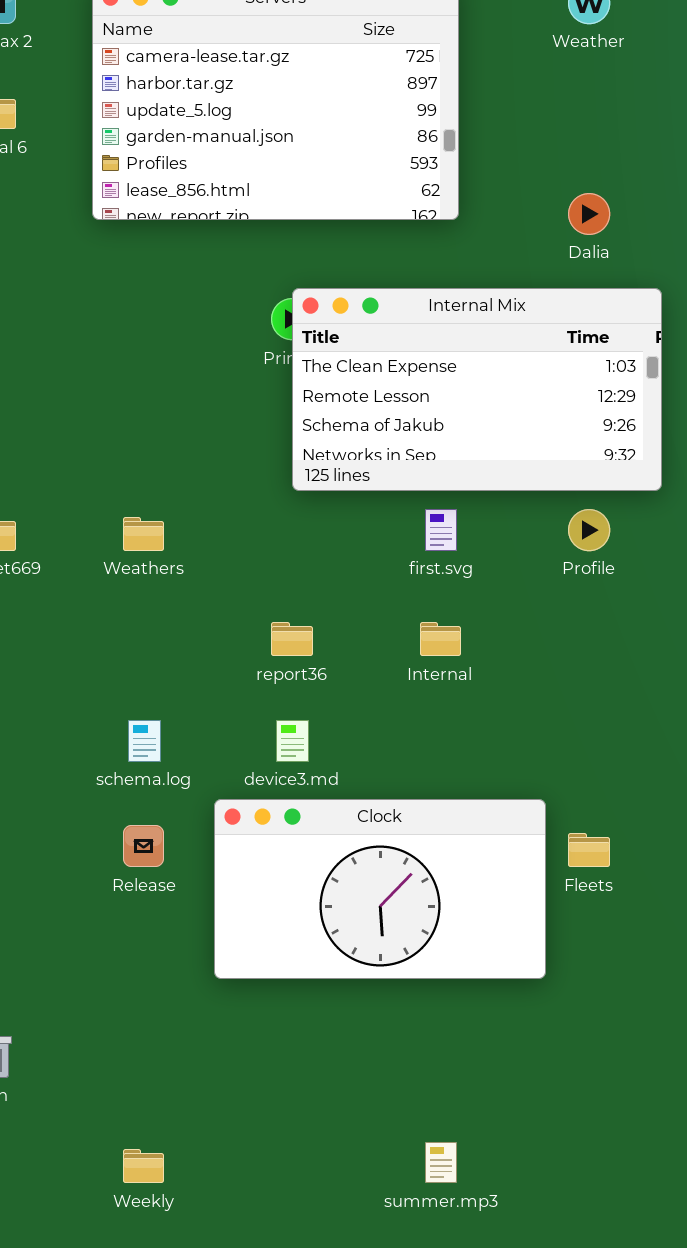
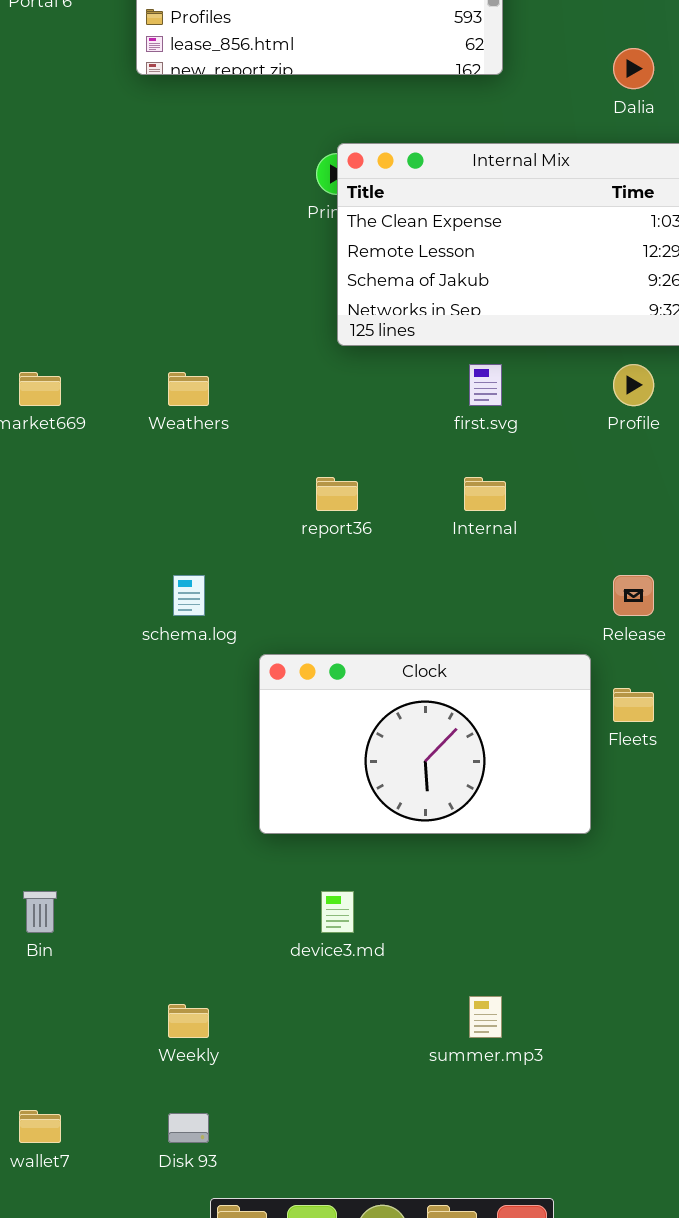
device3.md: [276,720,309,762] -> [321,891,354,933], moved
Release: [123,825,164,867] -> [613,575,654,616], moved

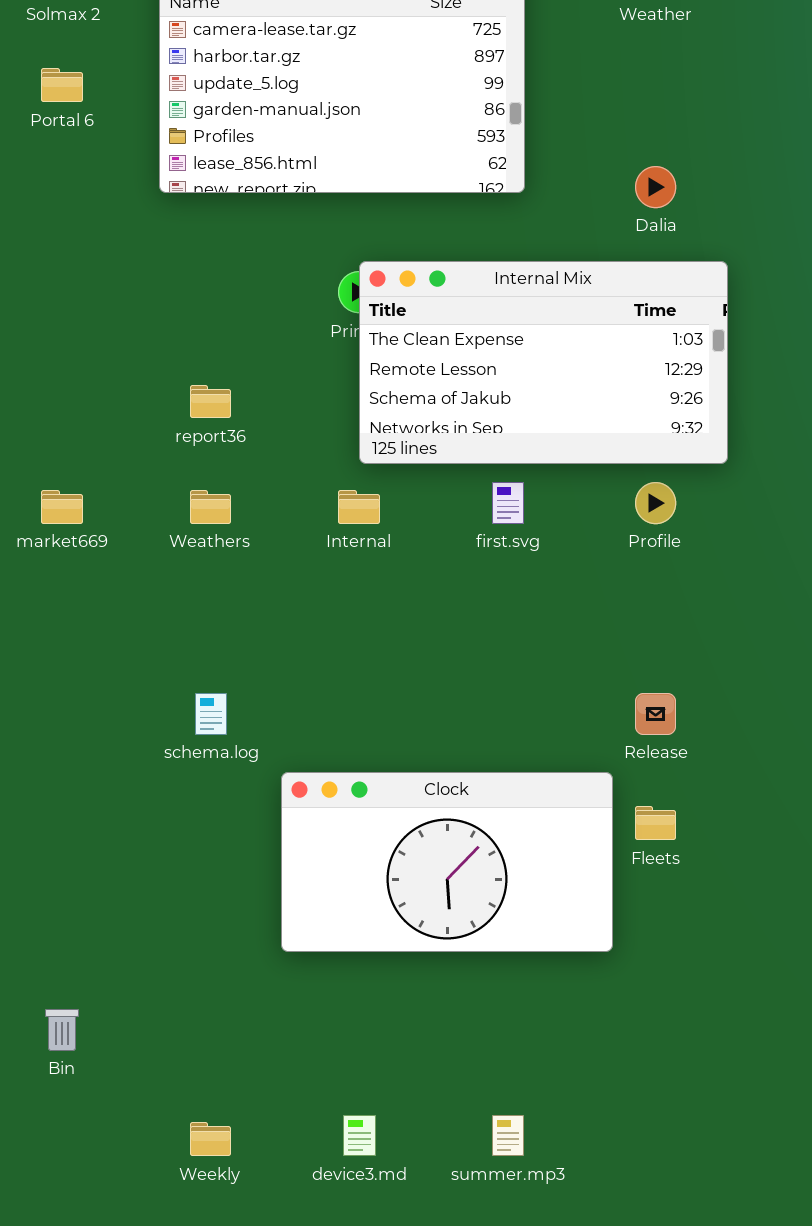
report36: [316,477,358,511] -> [190,385,231,418], moved
Internal: [464,477,506,511] -> [338,490,380,524], moved
device3.md: [321,891,354,933] -> [343,1115,376,1156], moved

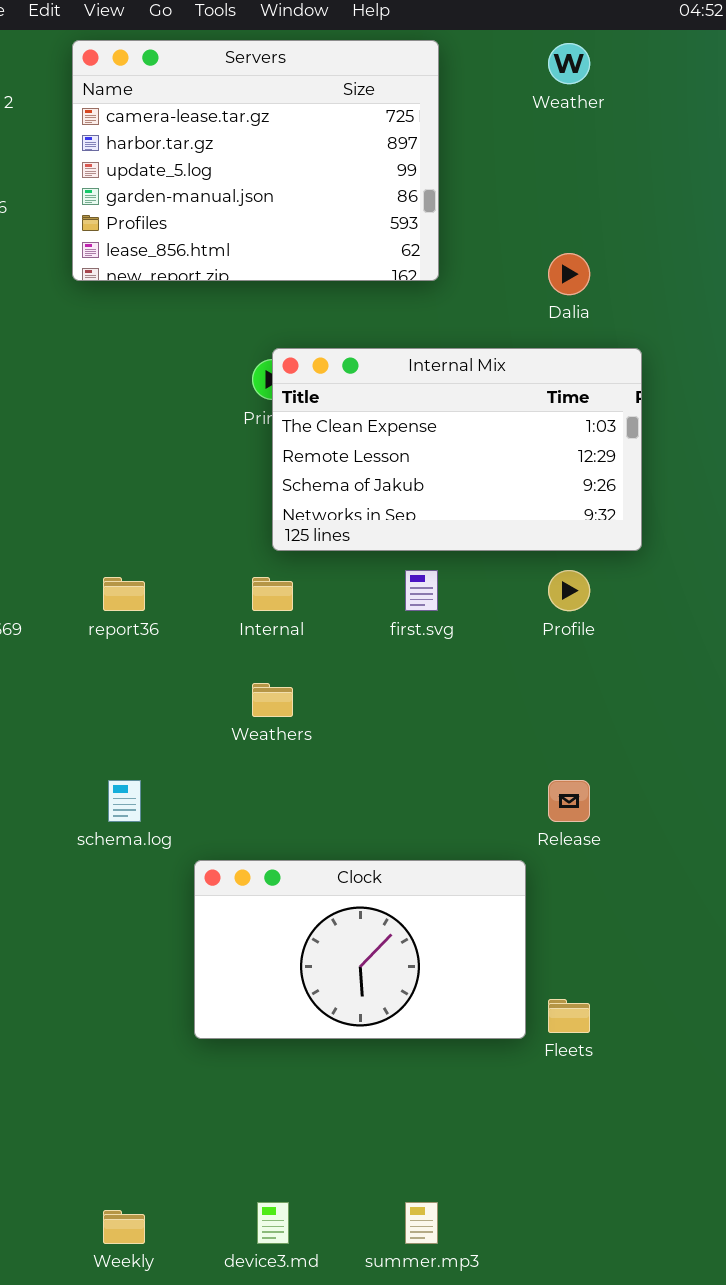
report36: [190,385,231,418] -> [103,577,145,611], moved
Weathers: [190,490,231,524] -> [252,683,293,717], moved
Fleets: [635,806,676,840] -> [548,999,590,1033], moved

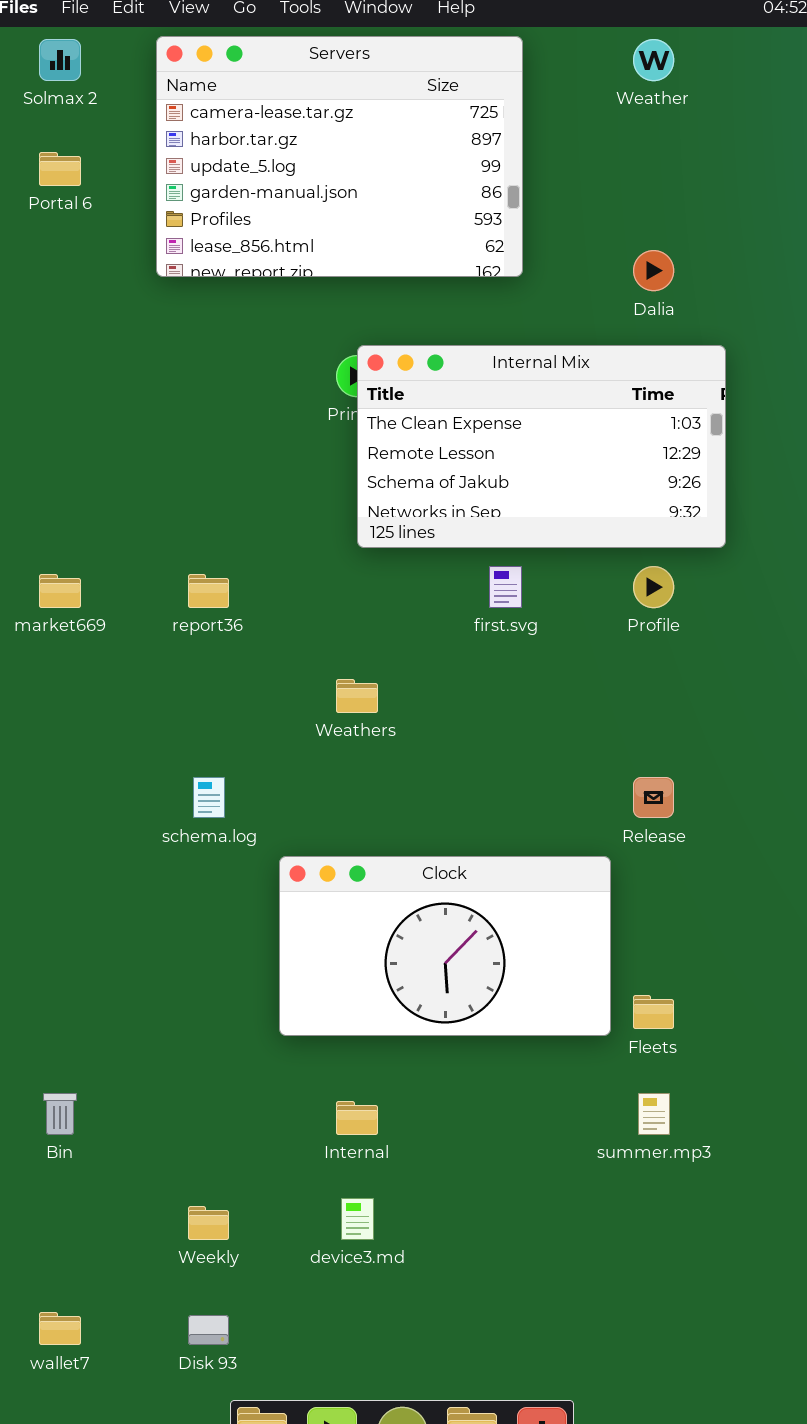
Internal: [252,577,293,611] -> [336,1101,378,1135], moved
summer.mp3: [405,1202,438,1244] -> [638,1093,670,1135], moved

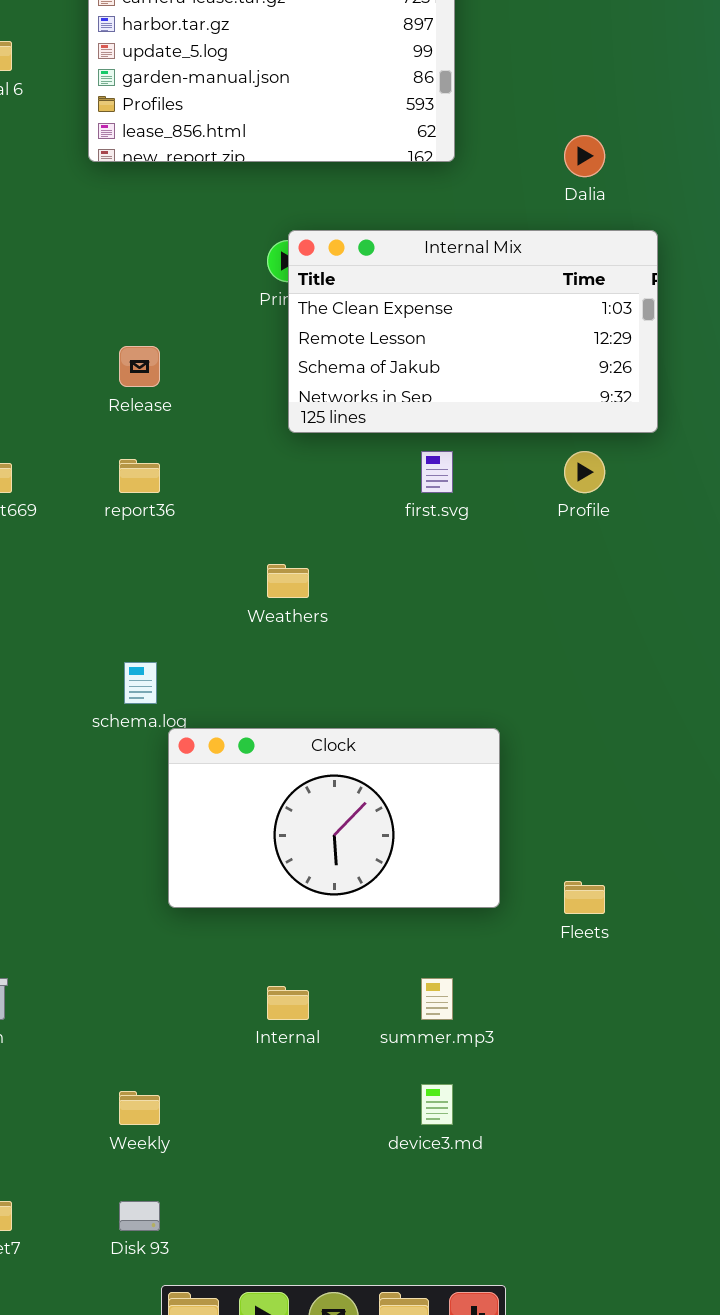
Release: [633,777,674,818] -> [119,346,160,387], moved
Clock: [279,856,611,1036] -> [168,728,500,908], moved
summer.mp3: [638,1093,670,1135] -> [421,978,453,1020], moved
device3.md: [341,1198,374,1240] -> [421,1084,453,1125], moved

